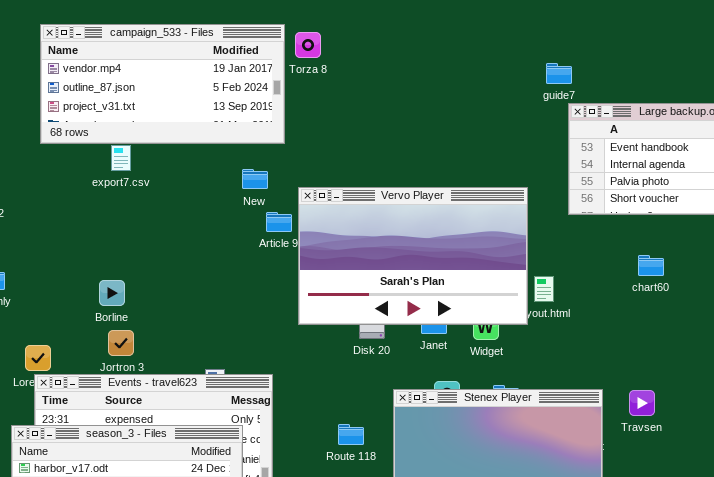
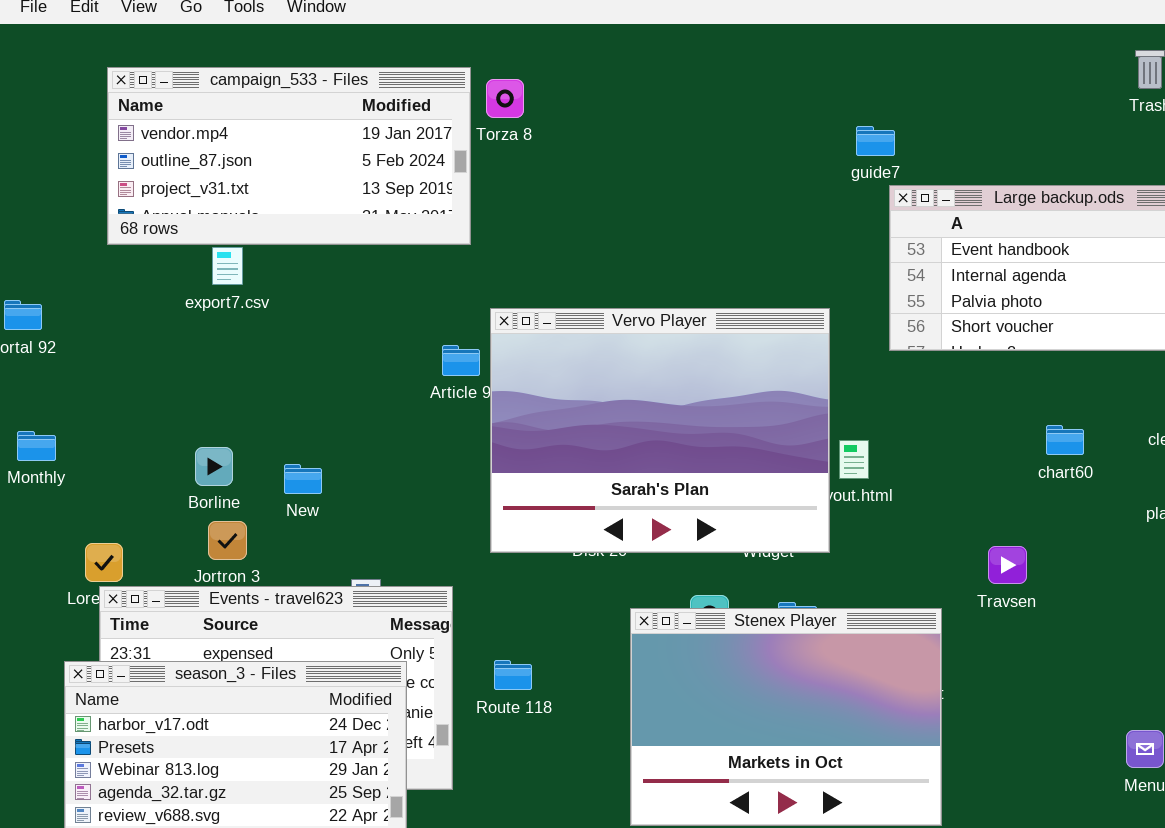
New: [242,169,268,189] -> [284,464,322,494], moved
Vervo Player: [298,187,528,325] -> [490,308,830,553], resized
chart60: [638,255,664,276] -> [1046,425,1084,455], moved
Travsen: [629,390,655,416] -> [988,546,1027,584], moved
Route 118: [338,424,364,445] -> [494,660,532,690], moved

